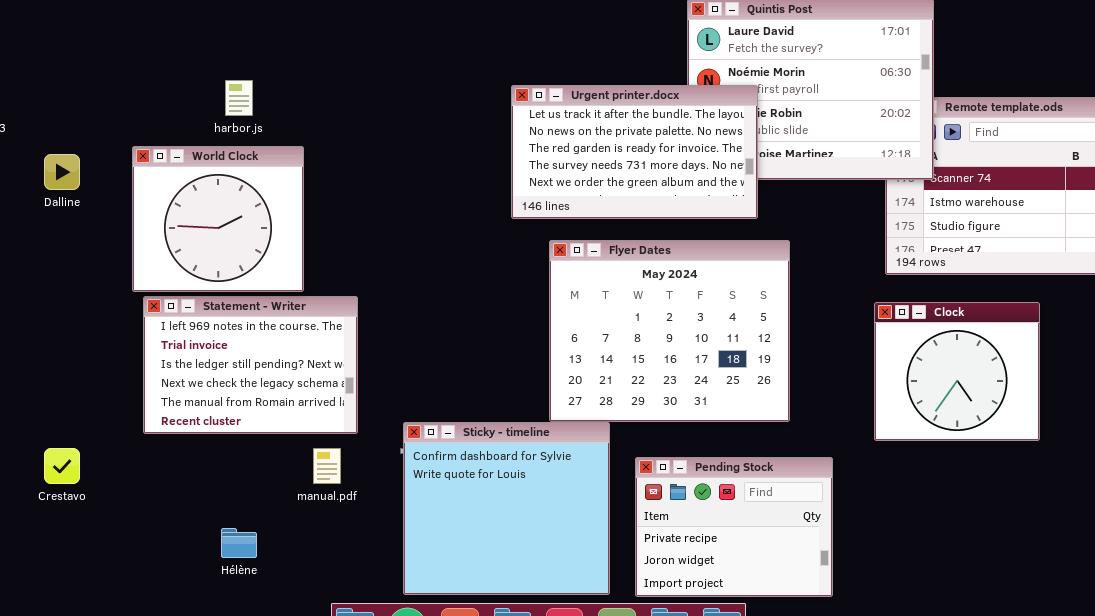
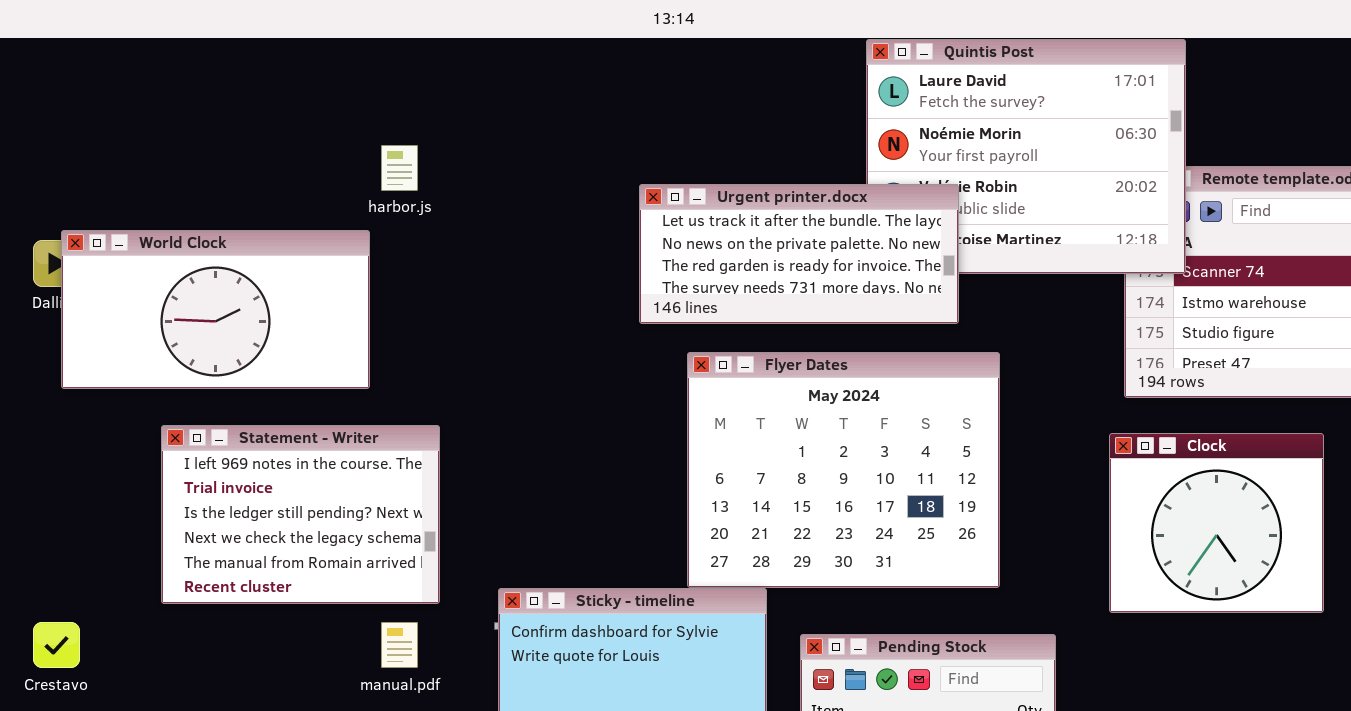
harbor.js: [225,80,253,116] -> [381,145,418,191], moved
Urgent printer.docx: [511,85,758,219] -> [639,184,959,324], resized
World Clock: [132,146,304,292] -> [61,230,370,389], resized

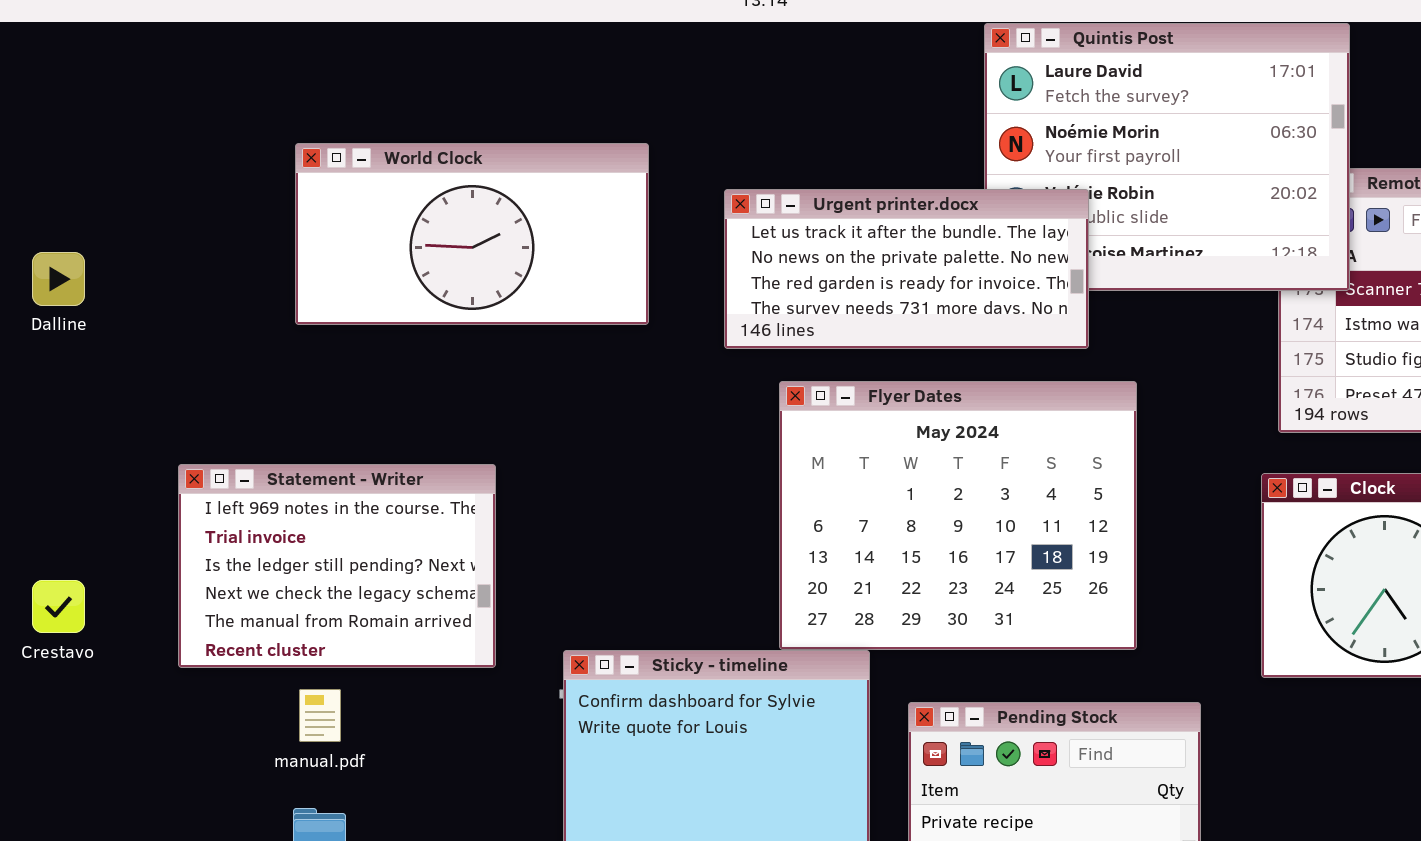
World Clock: [61,230,370,389] -> [295,143,649,325], moved
Crestavo: [33,622,80,668] -> [32,580,85,633], moved
manual.pdf: [381,622,418,668] -> [299,689,341,742], moved

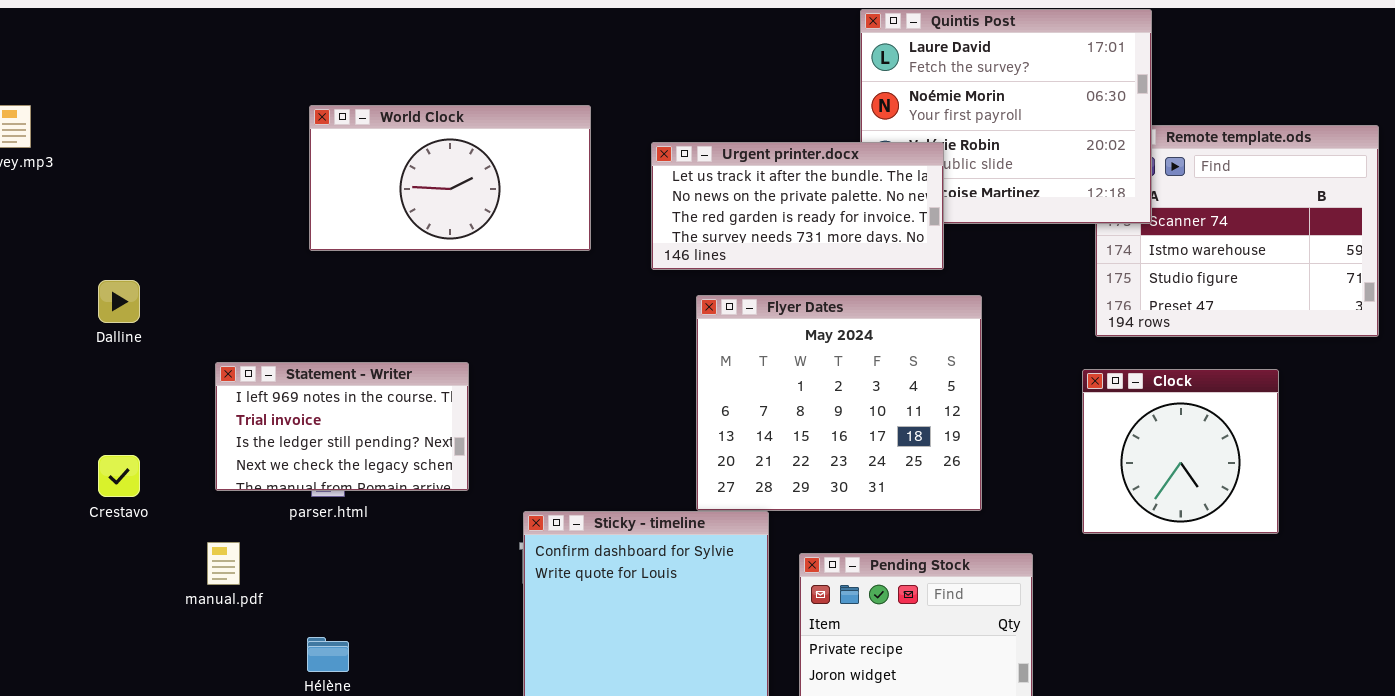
Dalline: [32,252,85,306] -> [98,280,140,323], moved
Statement - Writer: [178,464,496,668] -> [215,362,469,491], resized
manual.pdf: [299,689,341,742] -> [207,542,240,585], moved

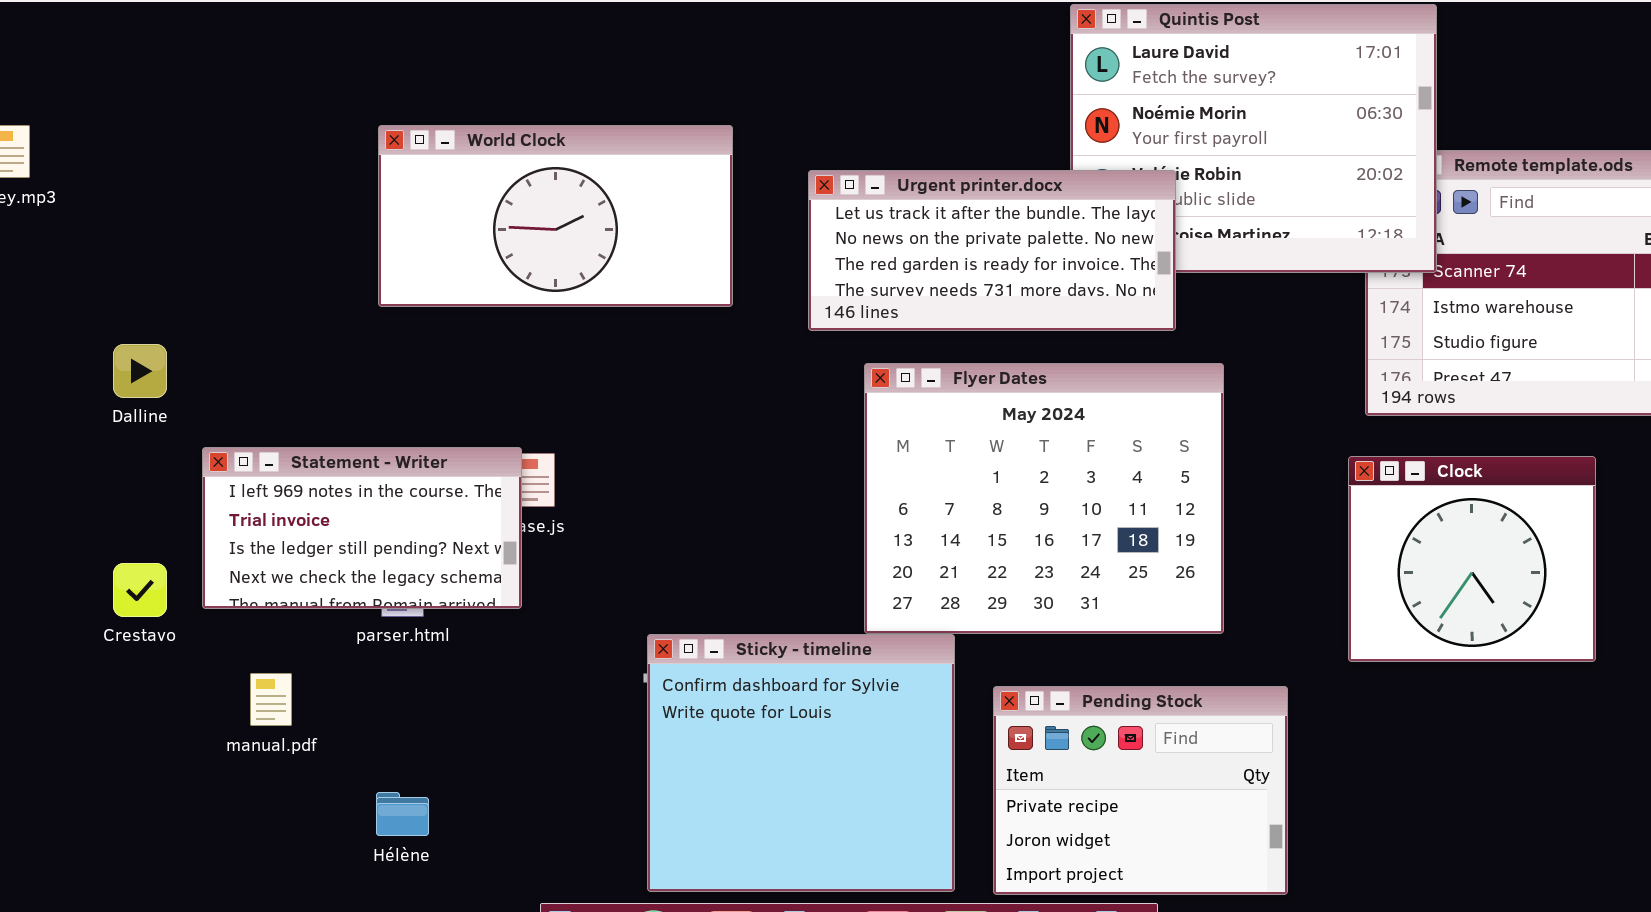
Statement - Writer: [215,362,469,491] -> [202,447,522,609], moved

